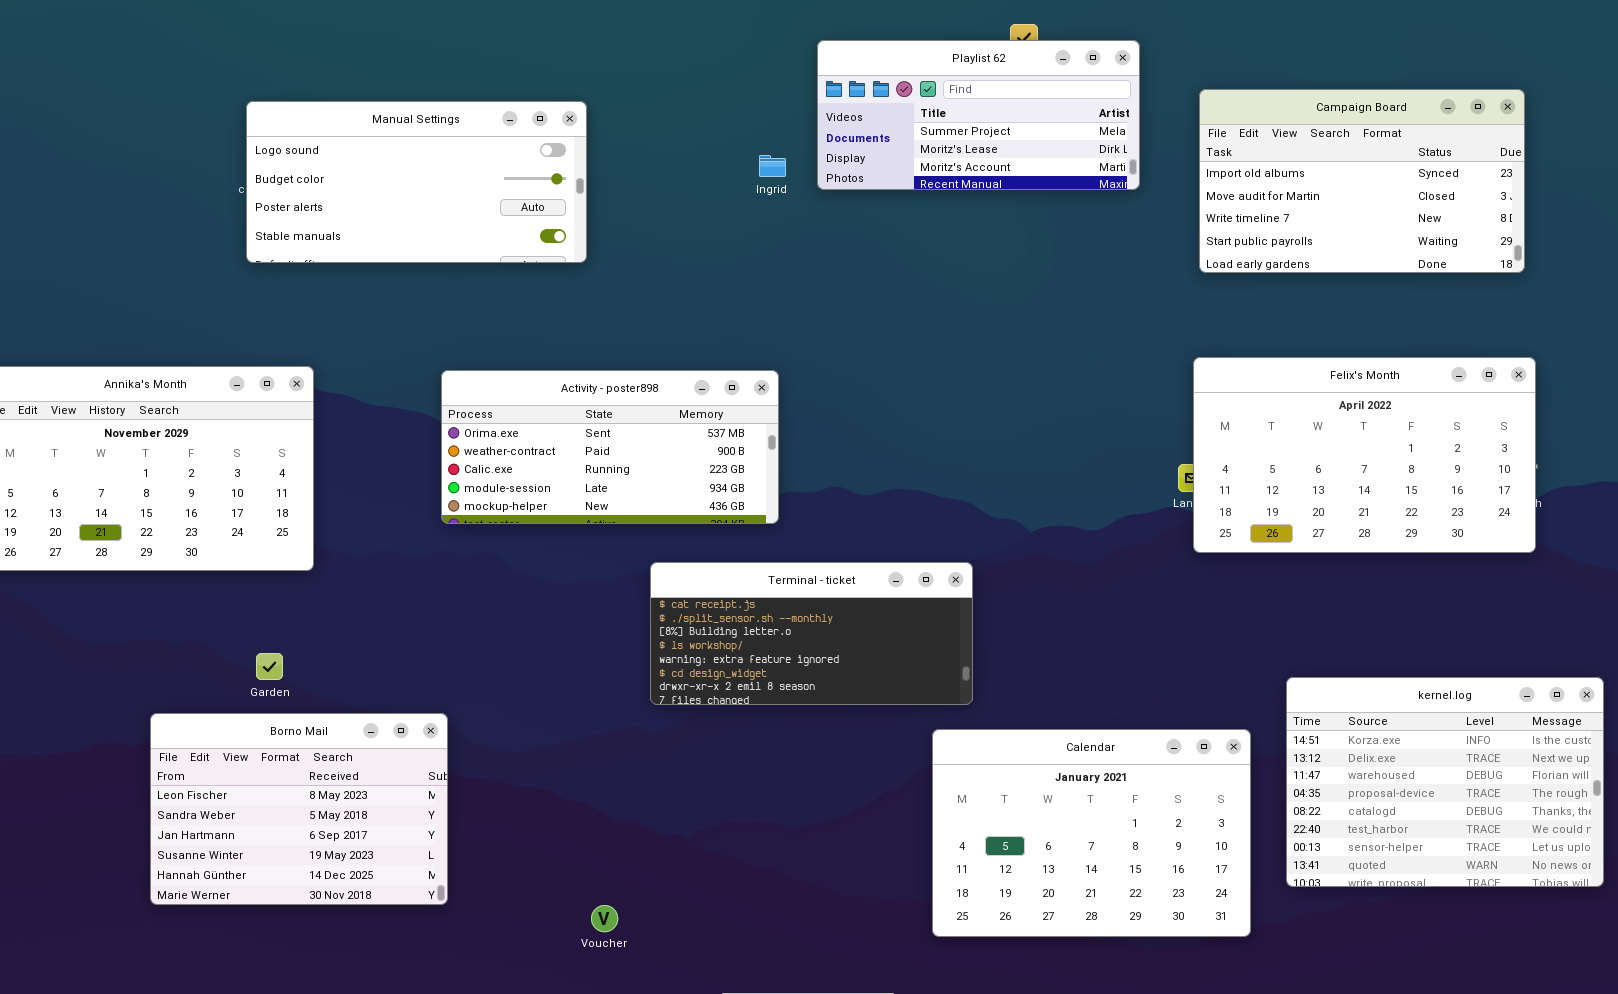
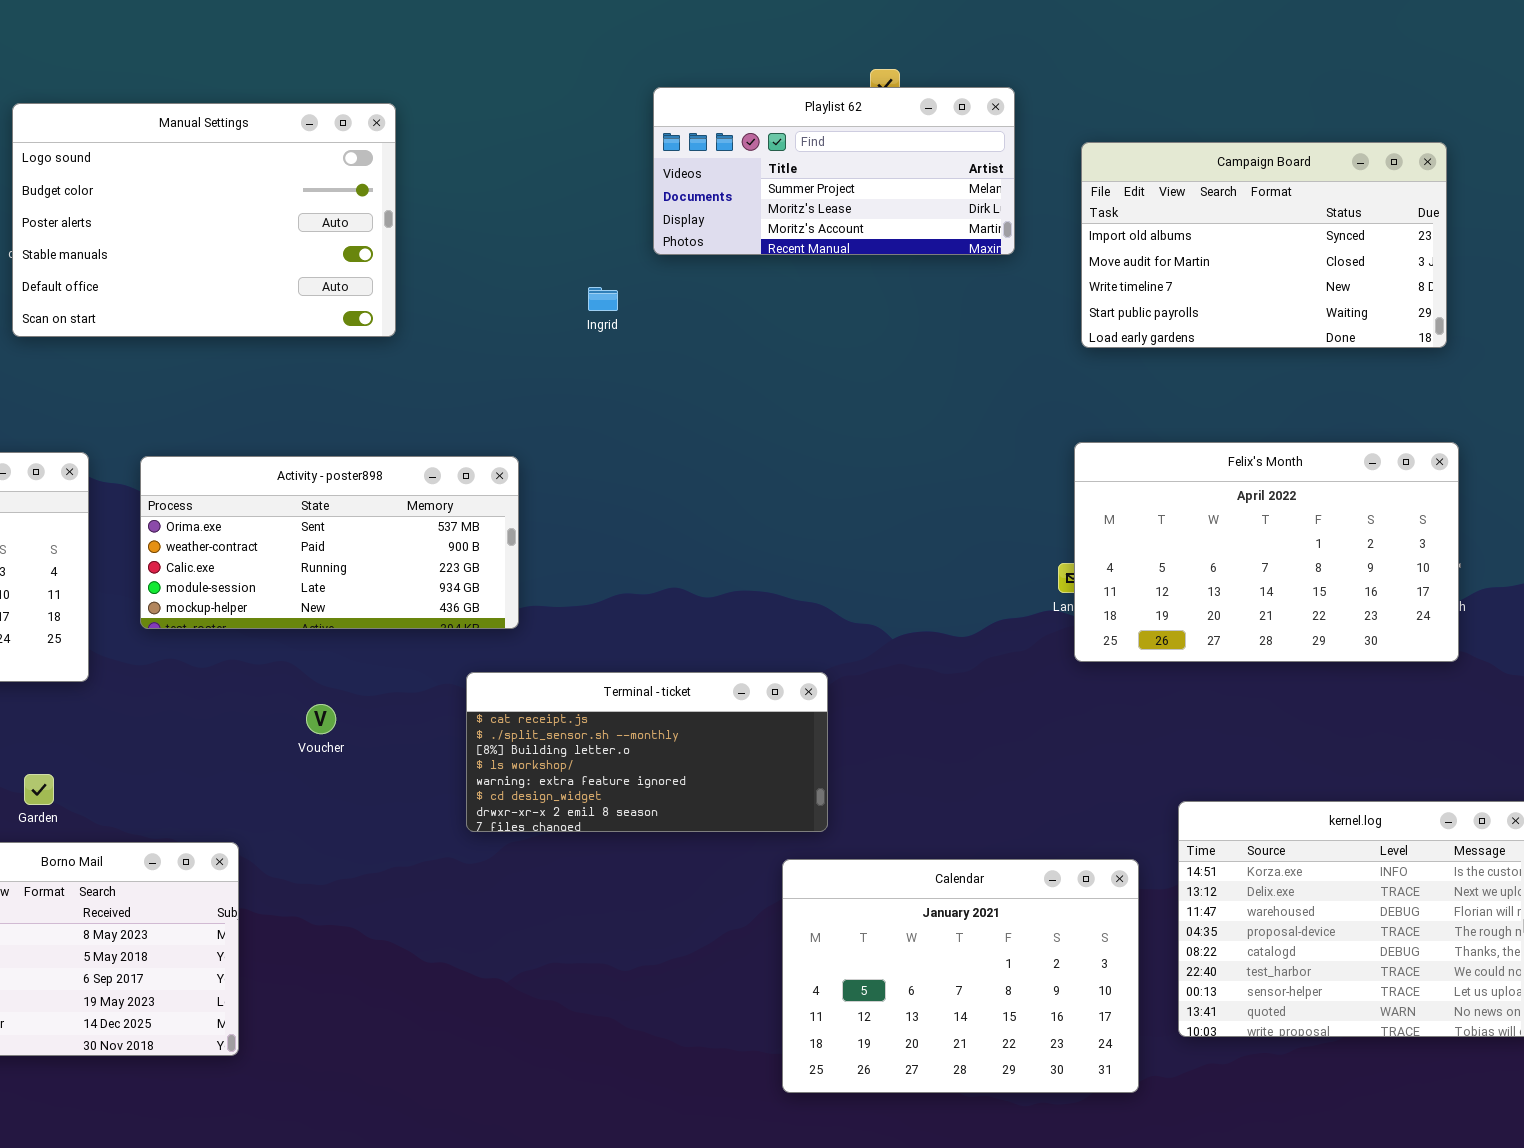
Manual Settings: [246,101,587,263] -> [12,103,396,337], resized
Ingrid: [759,155,786,177] -> [588,287,618,311], moved
Activity - poster898: [441,370,779,524] -> [140,456,519,629], moved
Voucher: [591,905,618,932] -> [306,704,336,734], moved

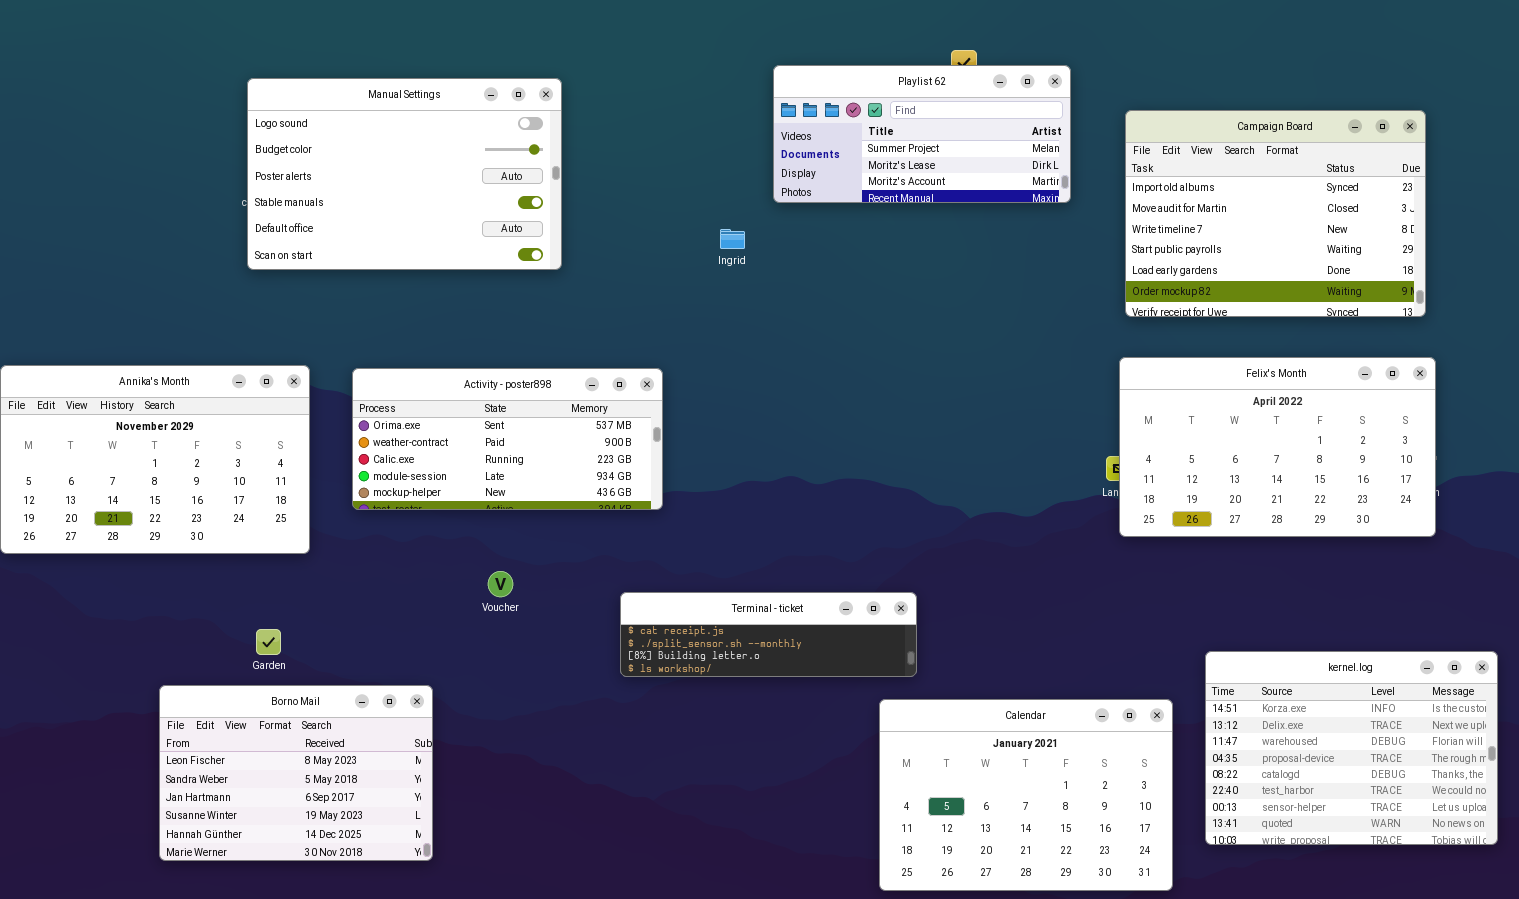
Campaign Board: [1081,142,1447,348] -> [1125,110,1426,317], resized
Terminal - ticket: [466,672,828,832] -> [620,592,917,677], resized

